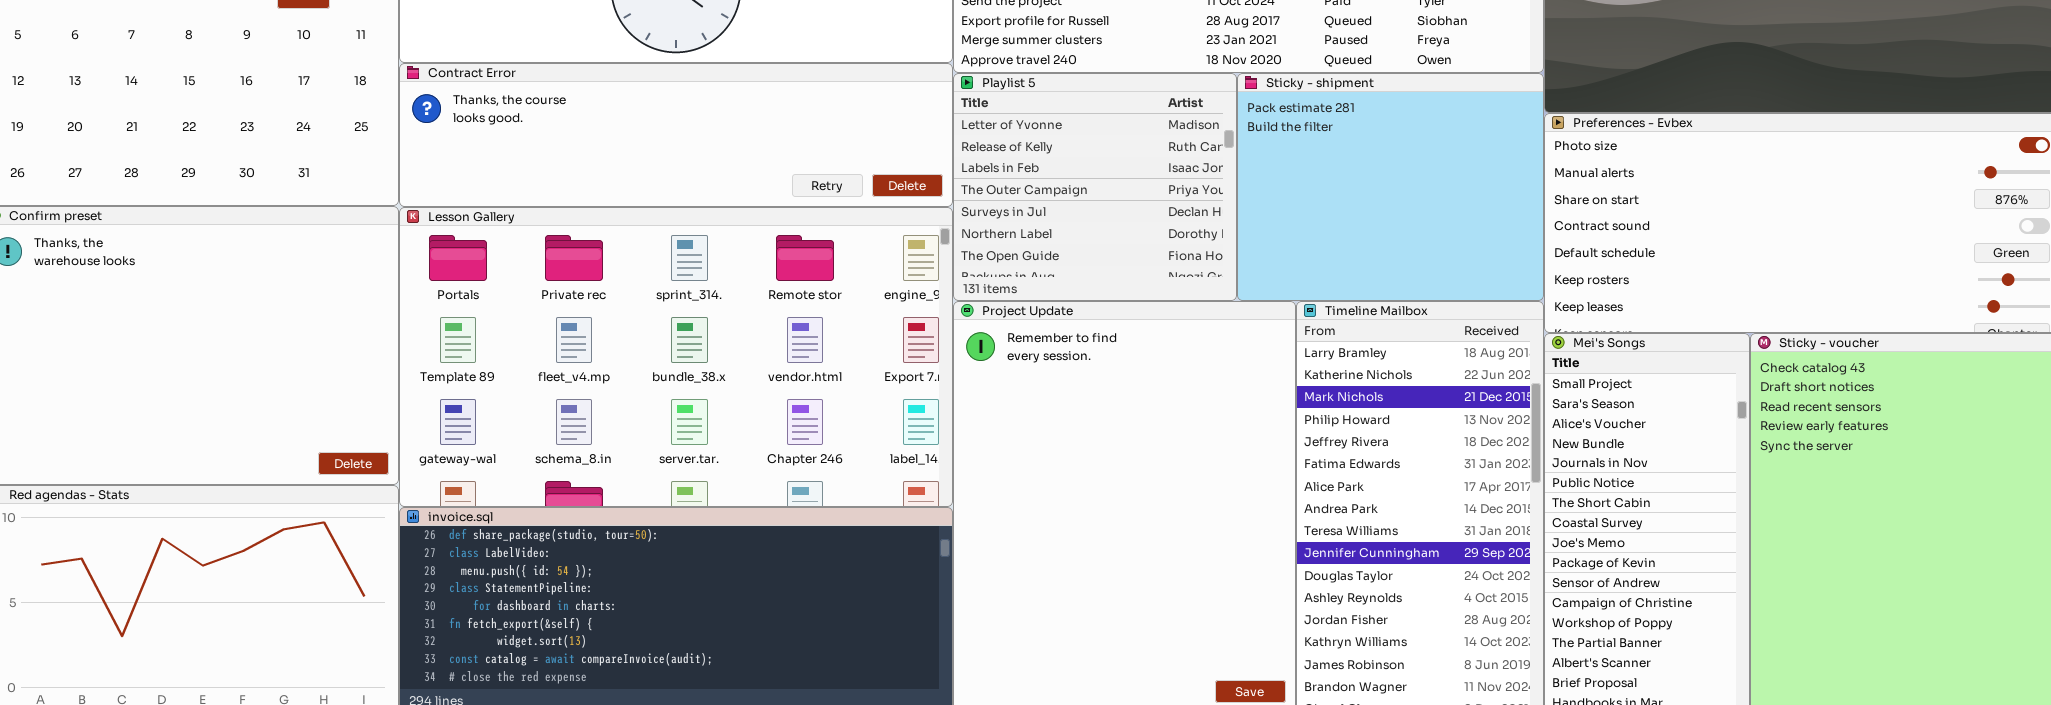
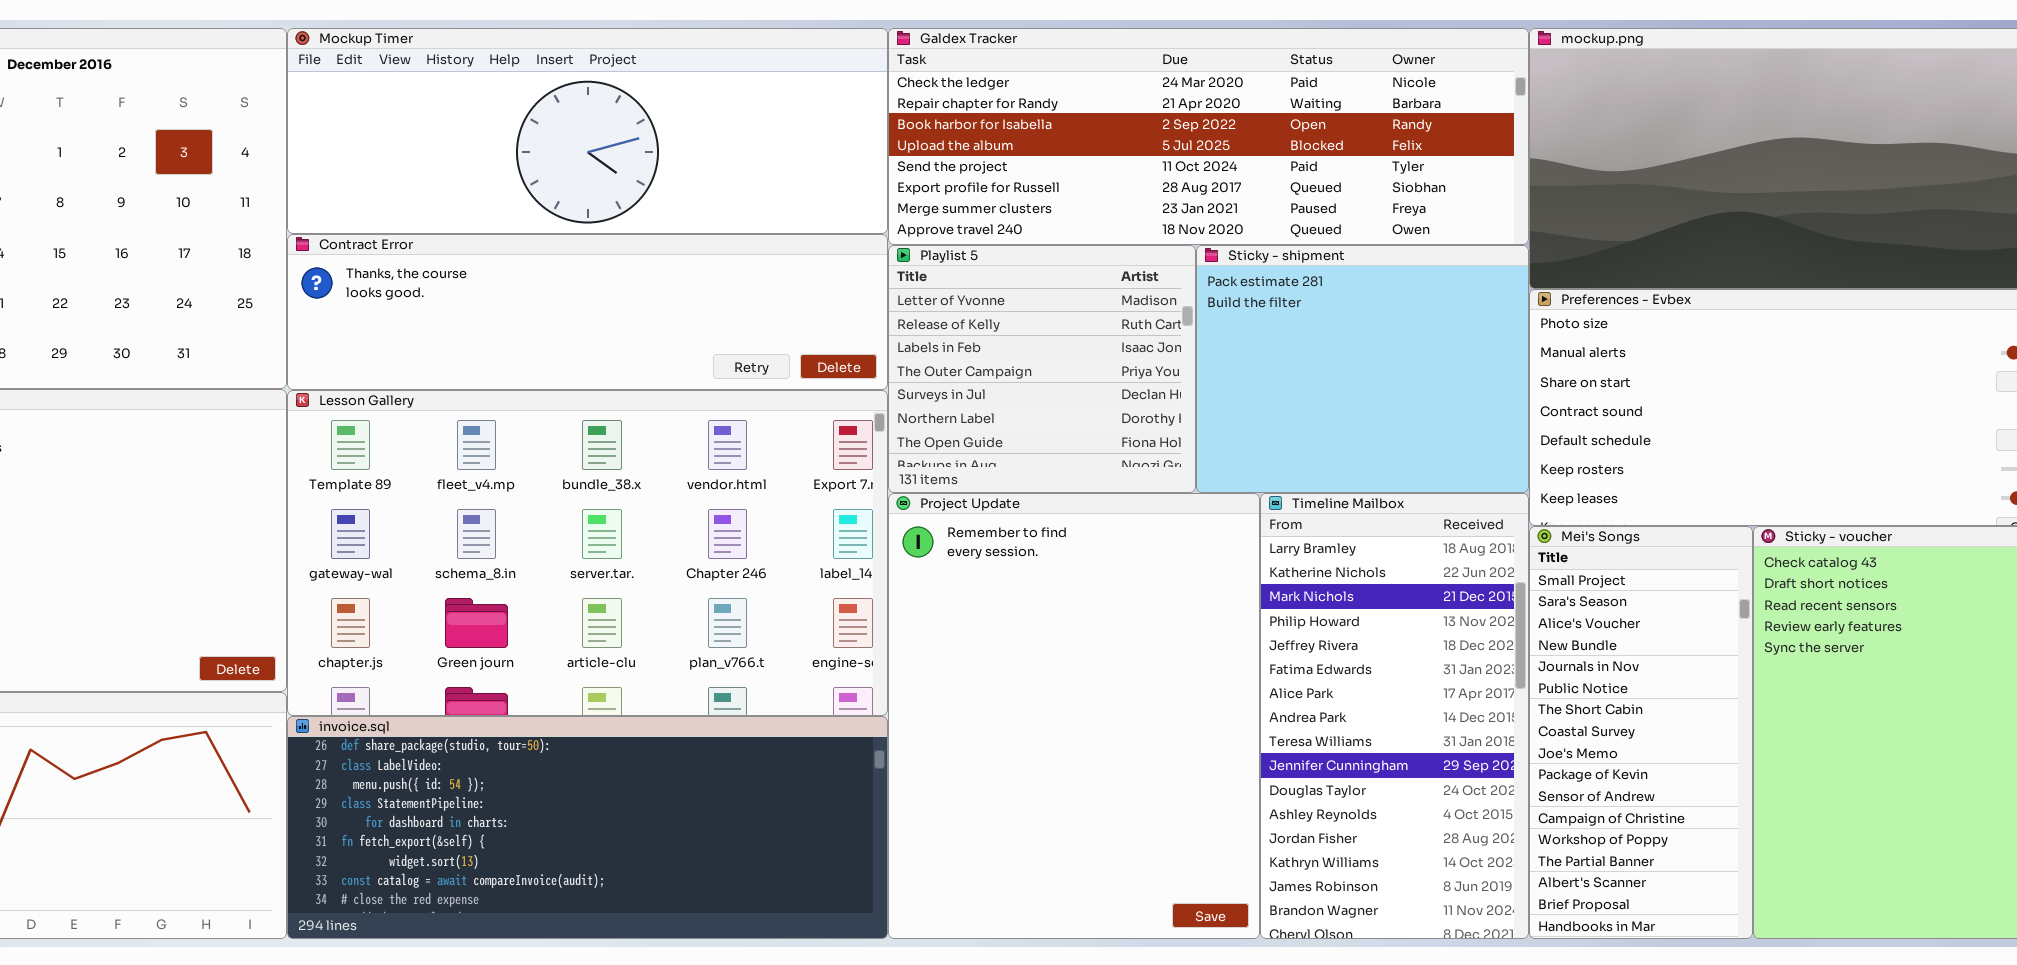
Lesson Gallery: [399,207,953,507] -> [287,390,888,716], scrolled down 1 row

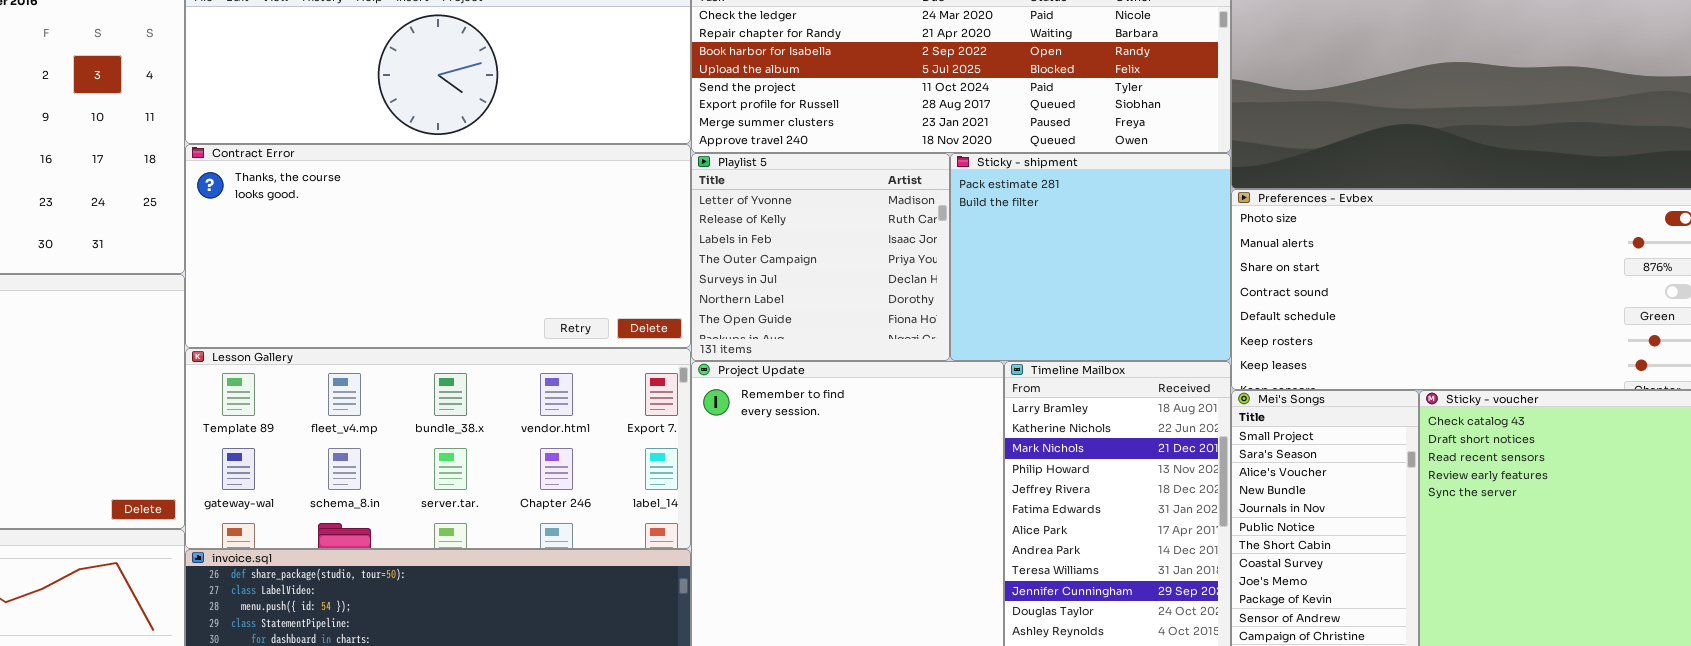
Contract Error: [287,234,888,390] -> [185,144,691,348], resized
Lesson Gallery: [287,390,888,716] -> [185,348,691,549], resized

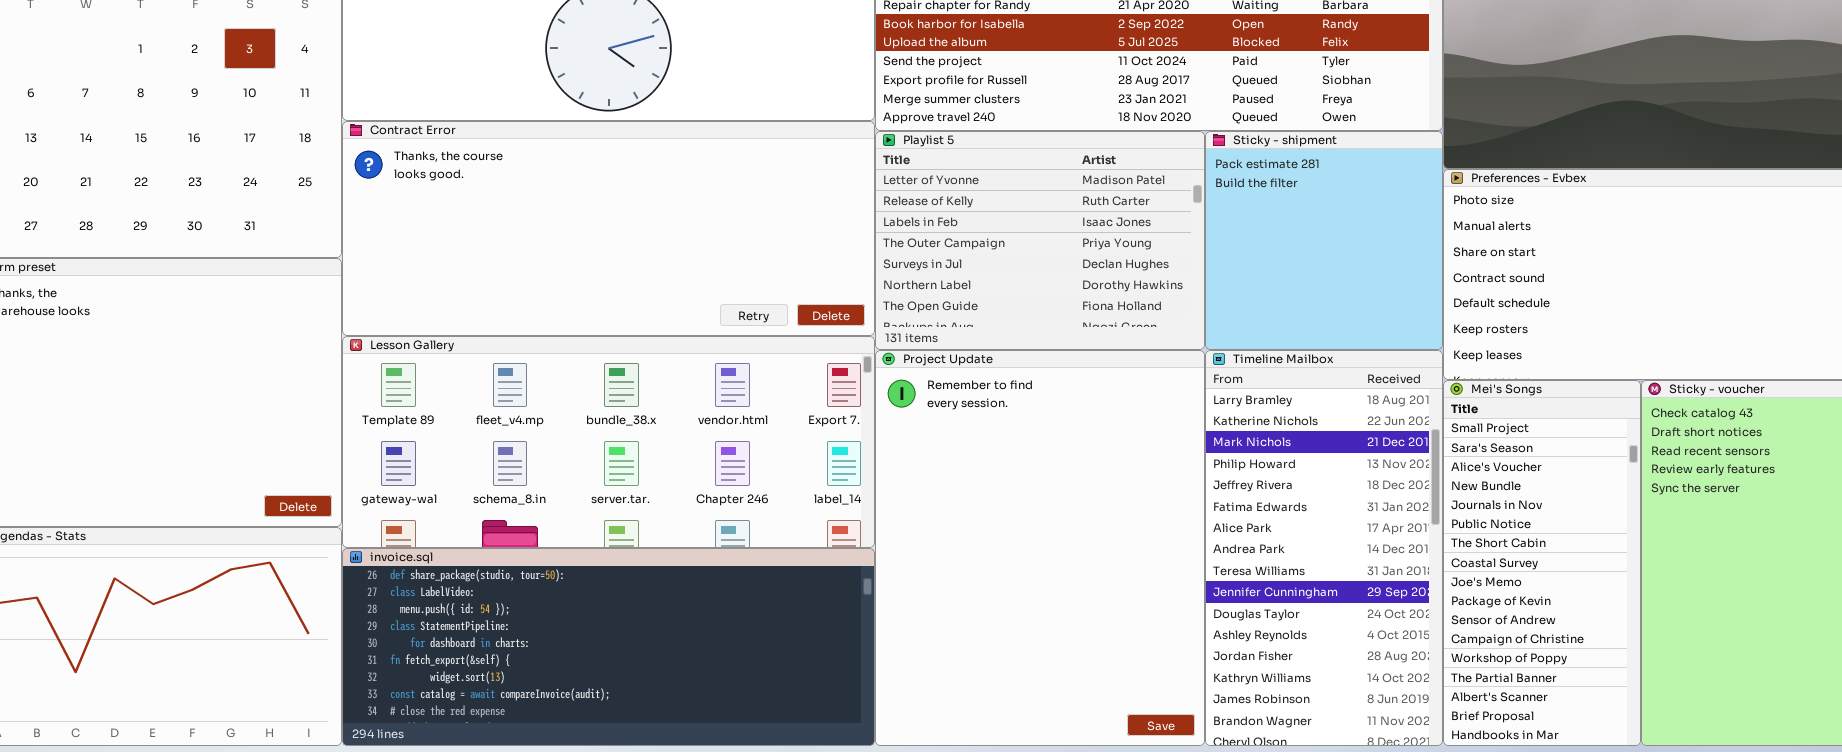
Playlist 5: [691,153,950,361] -> [875,131,1205,350], resized
Sticky - shipment: [950,153,1231,361] -> [1205,131,1443,350], resized

